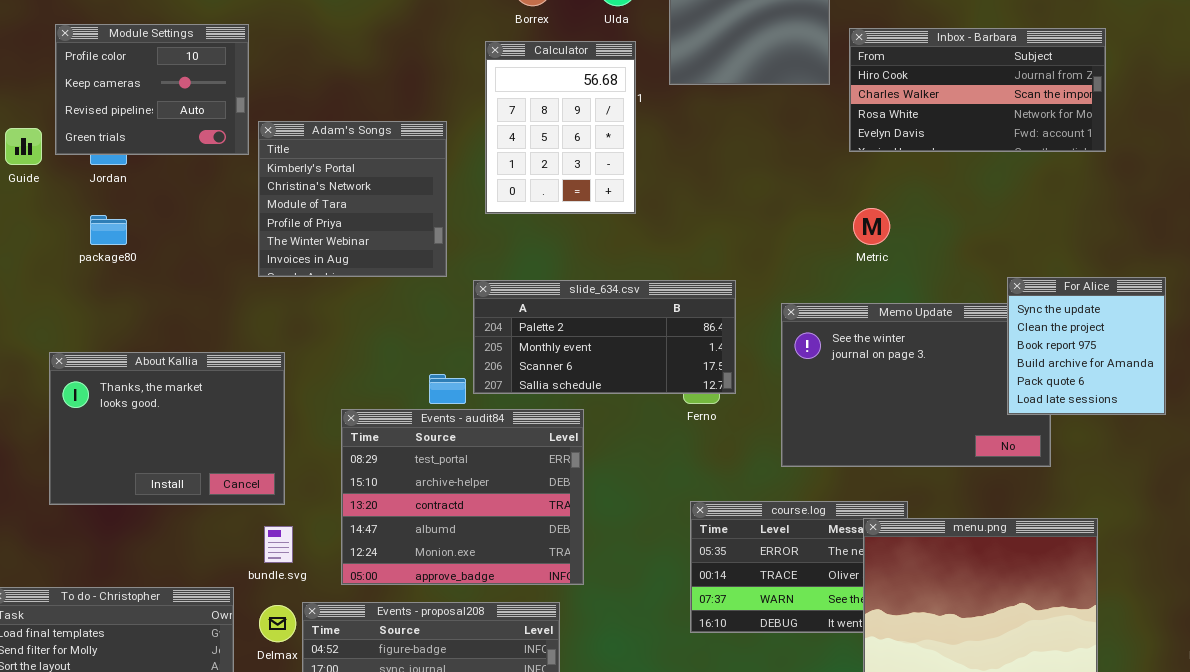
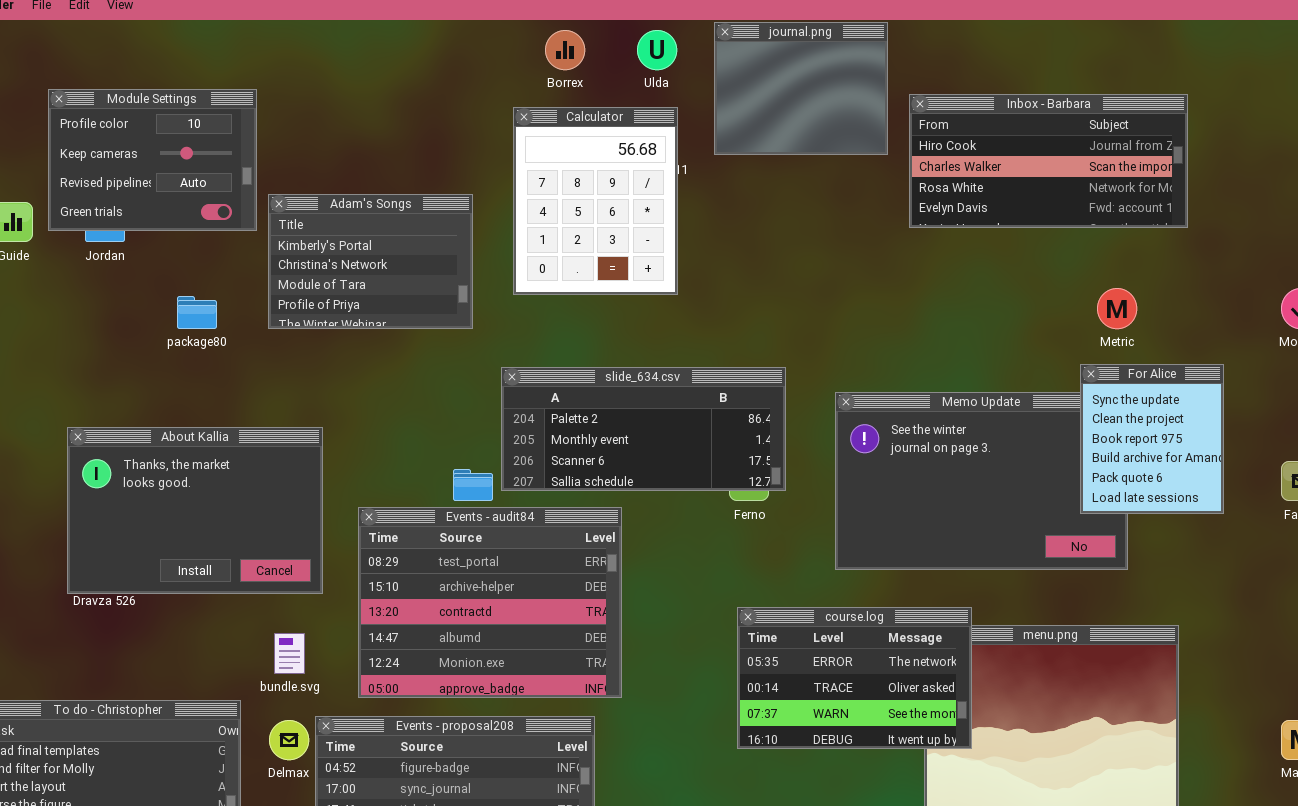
Adam's Songs: [258,121,447,277] -> [268,194,473,329], resized
Metric: [853,208,890,245] -> [1097,288,1137,329], moved
package80: [90,215,127,245] -> [177,296,217,329], moved
For Alice: [1007,277,1166,415] -> [1080,364,1224,514], resized
About Kallia: [49,352,285,505] -> [67,427,323,594], moved
course.log: [690,501,908,633] -> [737,607,972,749], raised

